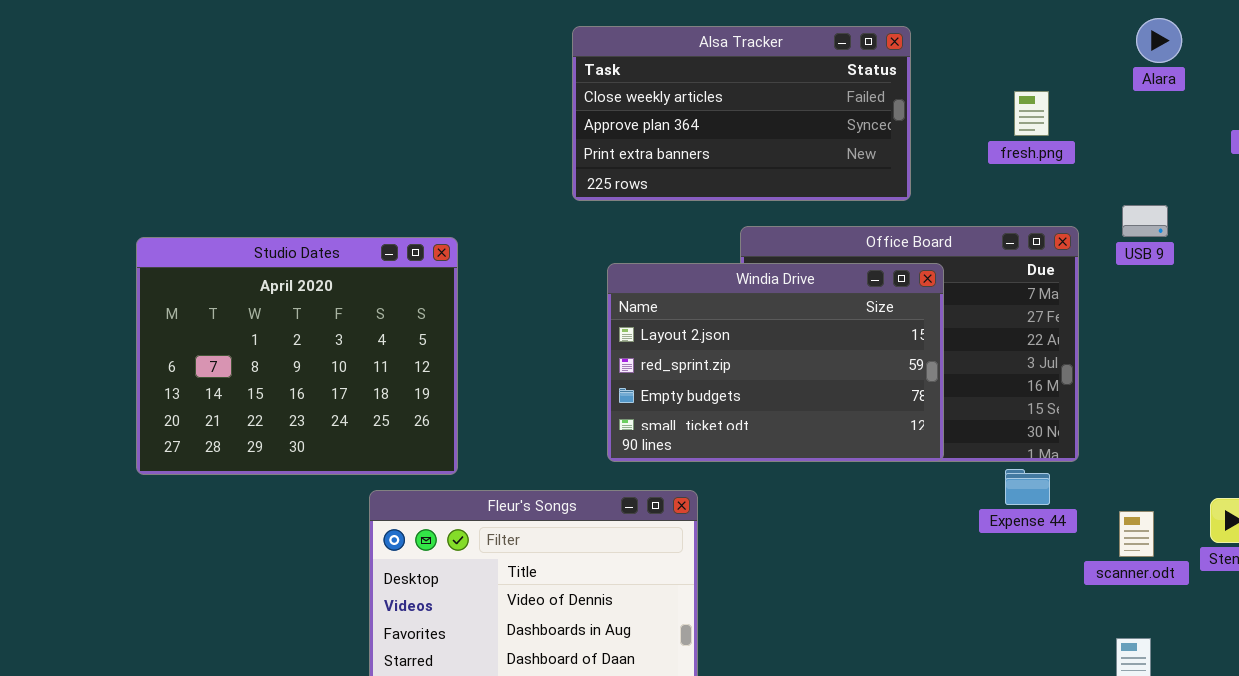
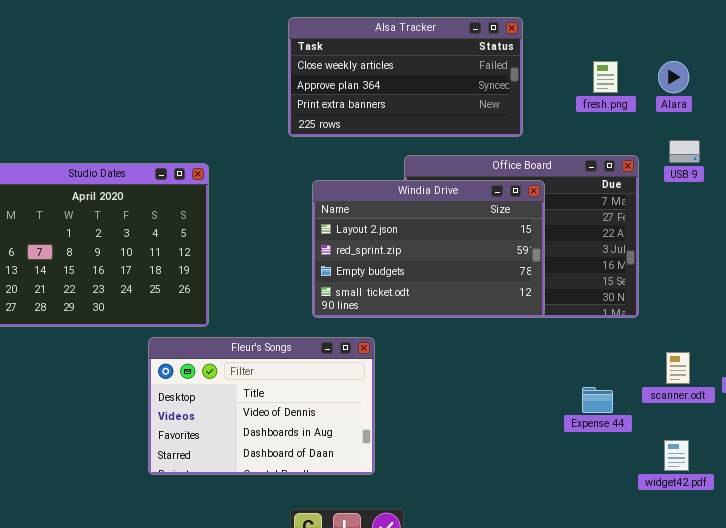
Alara: [1136,18,1182,63] -> [658,61,689,93], moved
Expense 44: [1005,469,1050,505] -> [582,387,613,413], moved

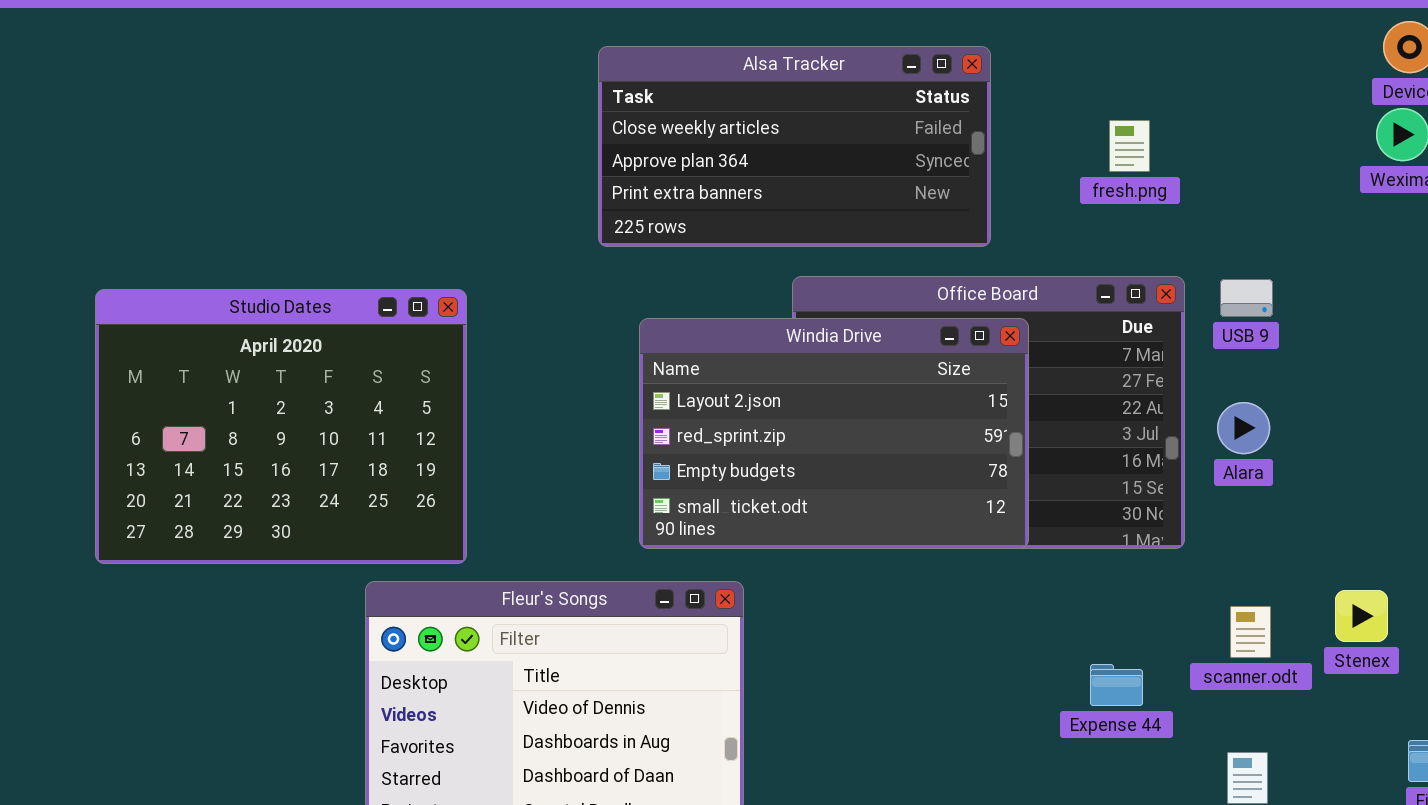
Alara: [658,61,689,93] -> [1217,402,1270,454], moved
USB 9: [669,140,700,163] -> [1220,279,1273,317], moved

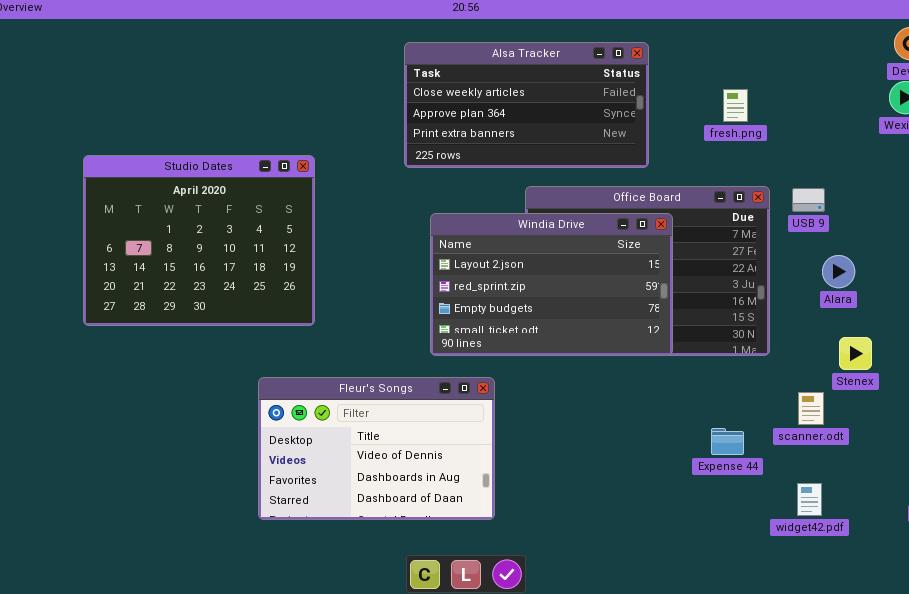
Studio Dates: [95,289,467,564] -> [83,155,315,326], moved
Alara: [1217,402,1270,454] -> [822,255,855,288], moved
Stenex: [1335,590,1388,642] -> [839,337,872,370], moved

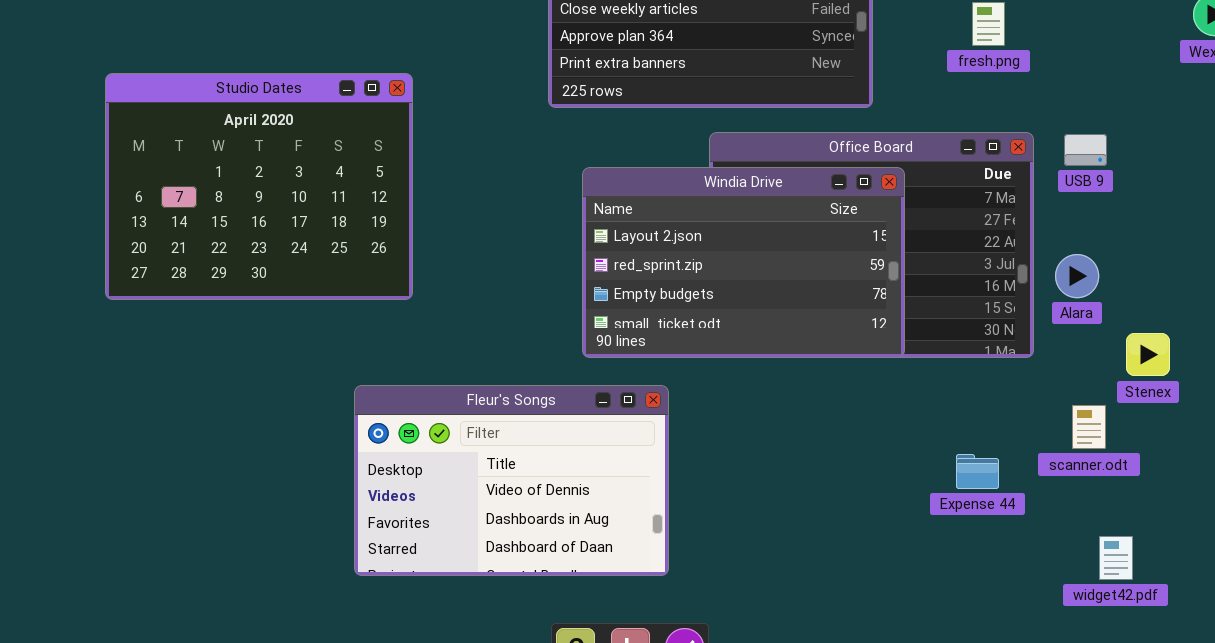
Studio Dates: [83,155,315,326] -> [105,73,413,300], moved
Alara: [822,255,855,288] -> [1055,254,1099,298], moved
widget42.pdf: [797,483,822,516] -> [1099,536,1133,580], moved

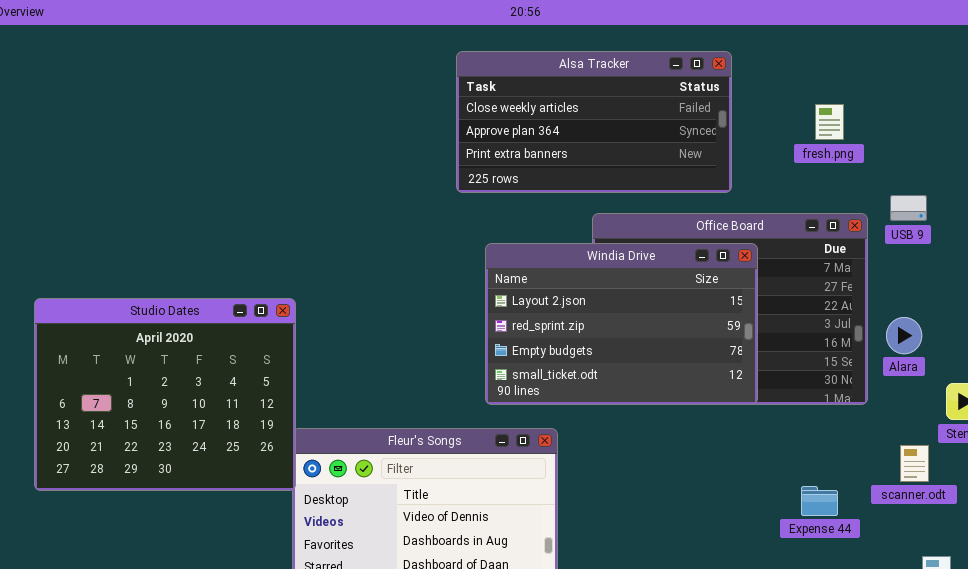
Studio Dates: [105,73,413,300] -> [34,298,296,491], moved
USB 9: [1064,134,1107,166] -> [890,195,927,221], moved

